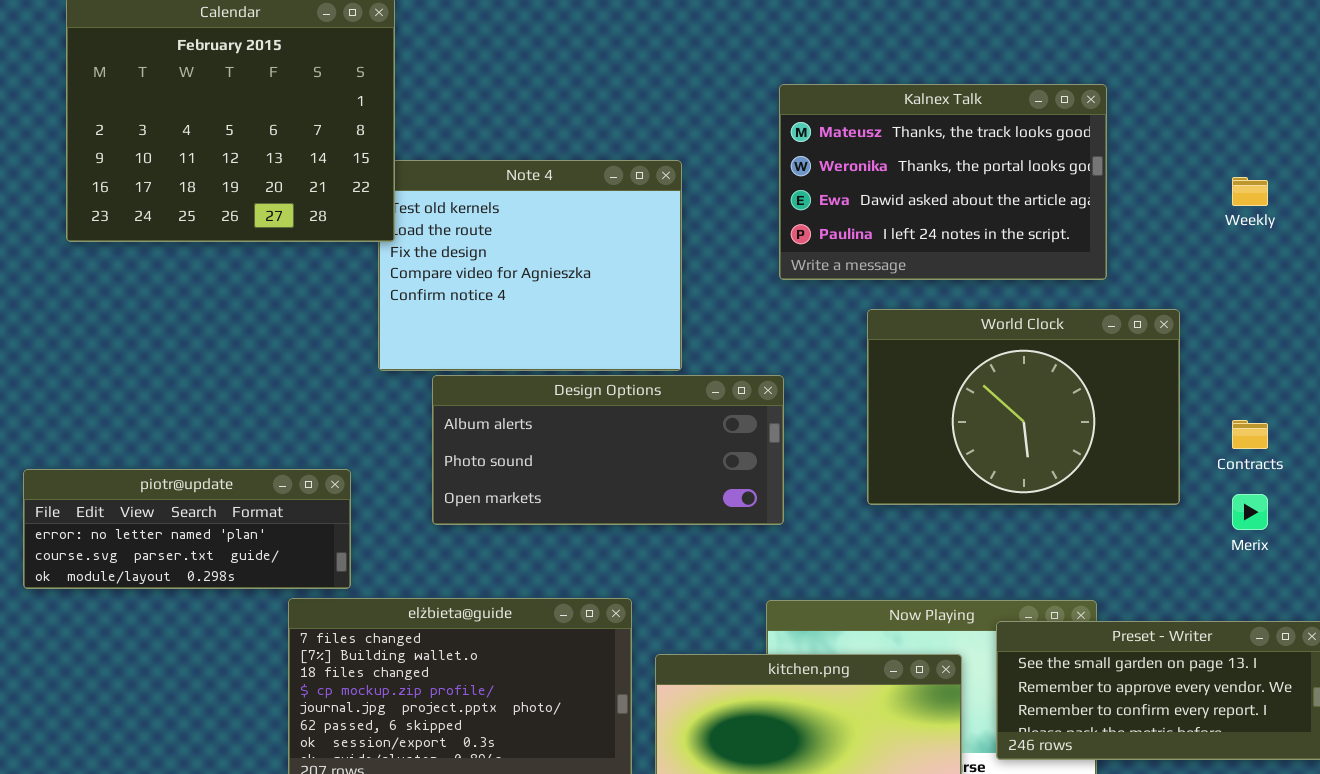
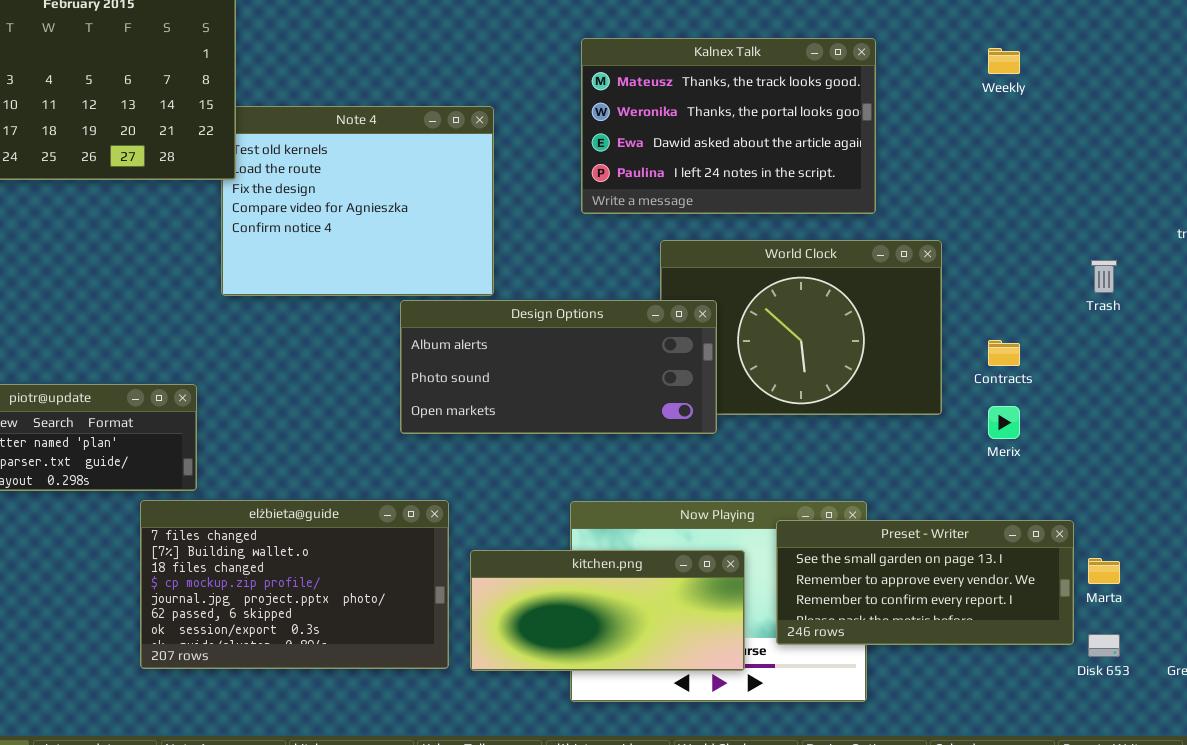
Weekly: [1232,177,1268,206] -> [988,48,1020,74], moved
Design Options: [432,375,784,525] -> [400,300,717,434], moved

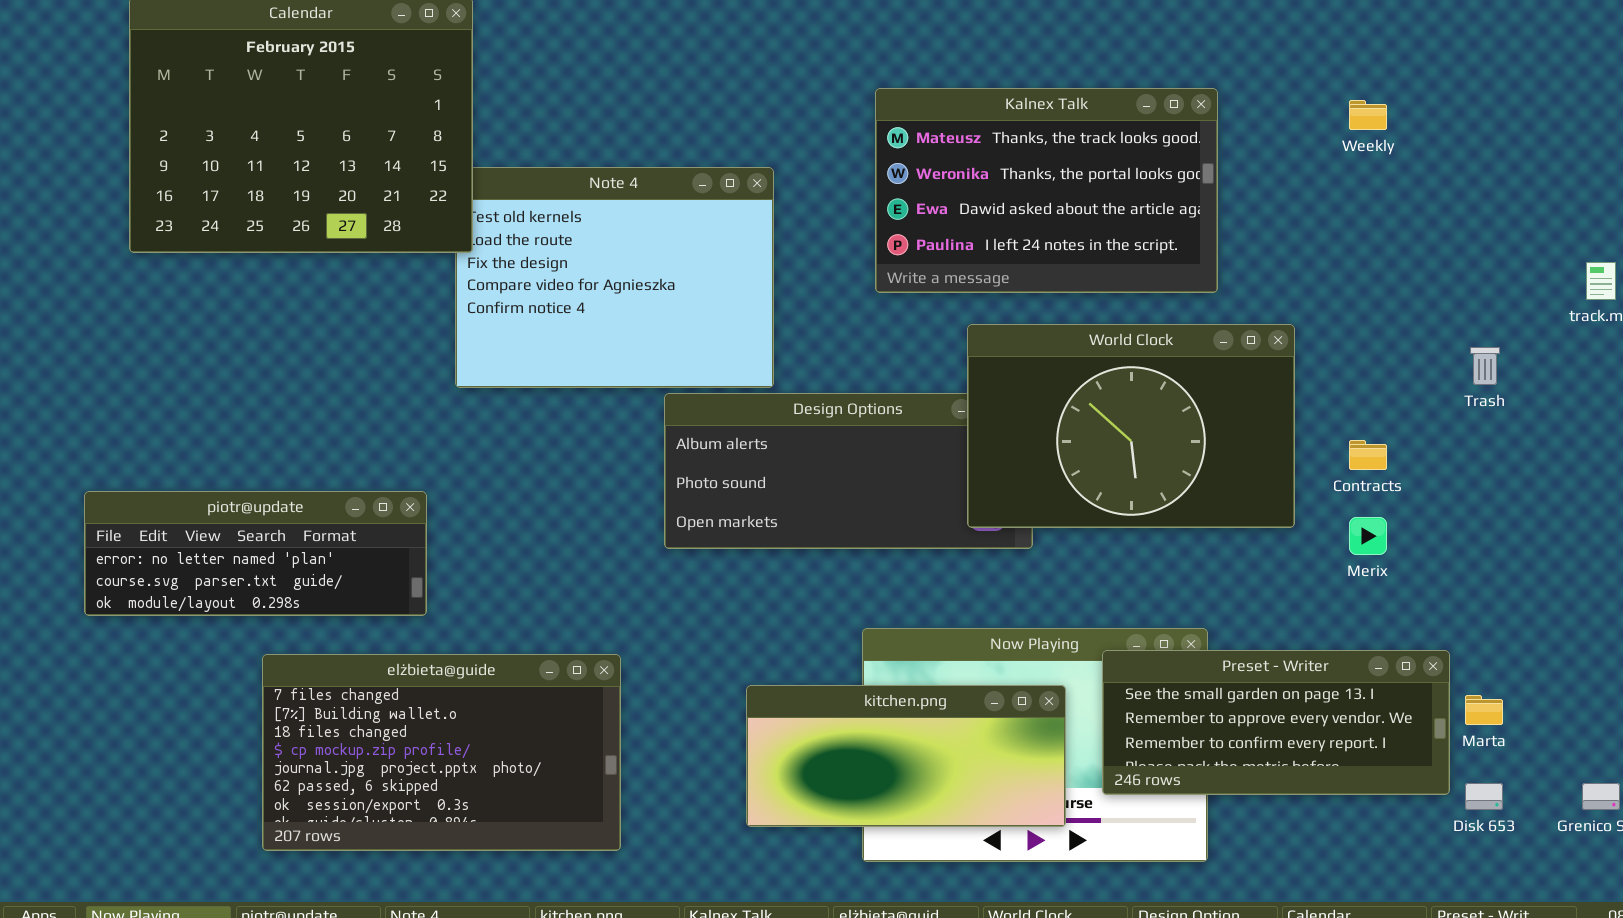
World Clock: [660,240,942,415] -> [967,324,1295,528], raised
elżbieta@guide: [140,500,449,669] -> [262,654,621,851], moved

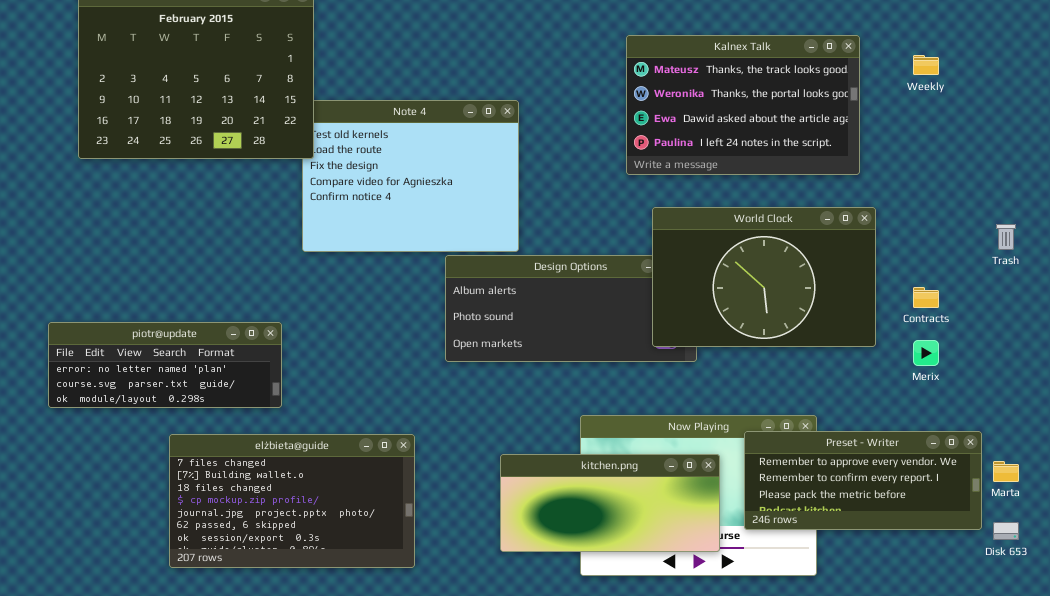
Kalnex Talk: [875,88,1218,293] -> [626,35,860,175], moved
Preset - Writer: [1102,650,1450,795] -> [744,431,982,530], scrolled down 1 row

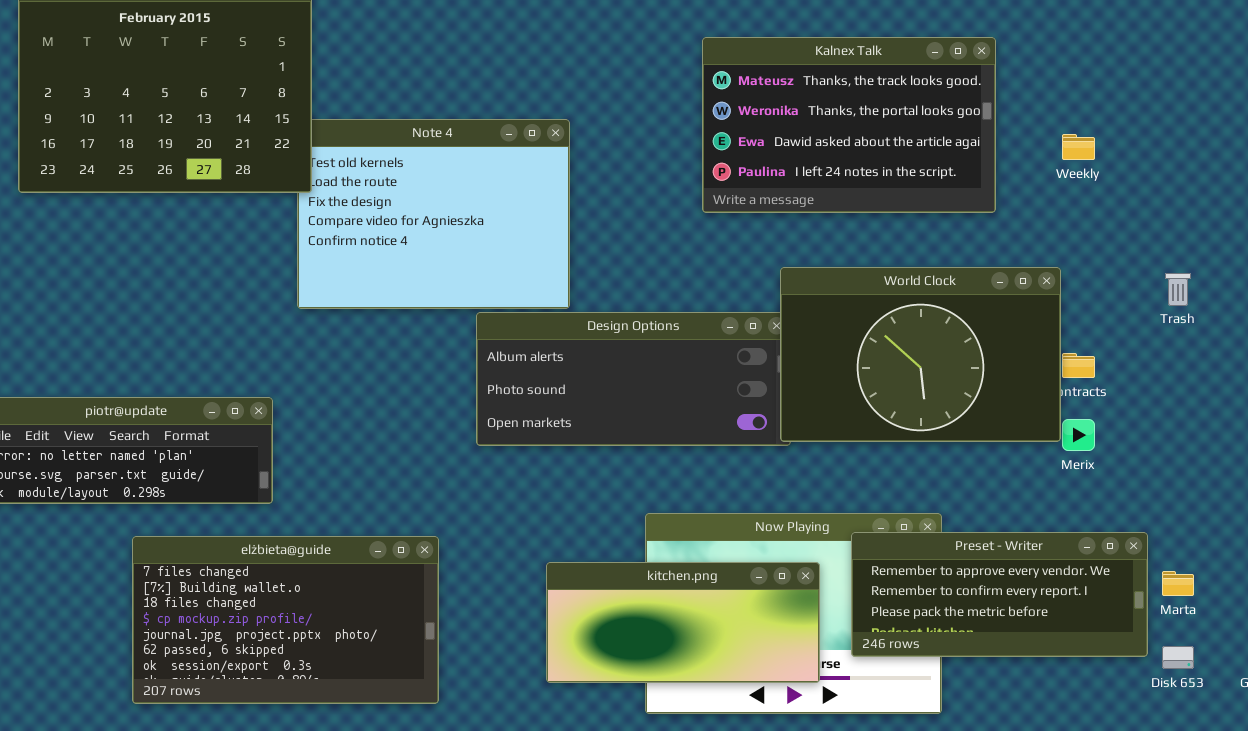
Weekly: [913,55,939,75] -> [1062,134,1095,160], moved
World Clock: [652,207,876,347] -> [780,267,1061,442], moved

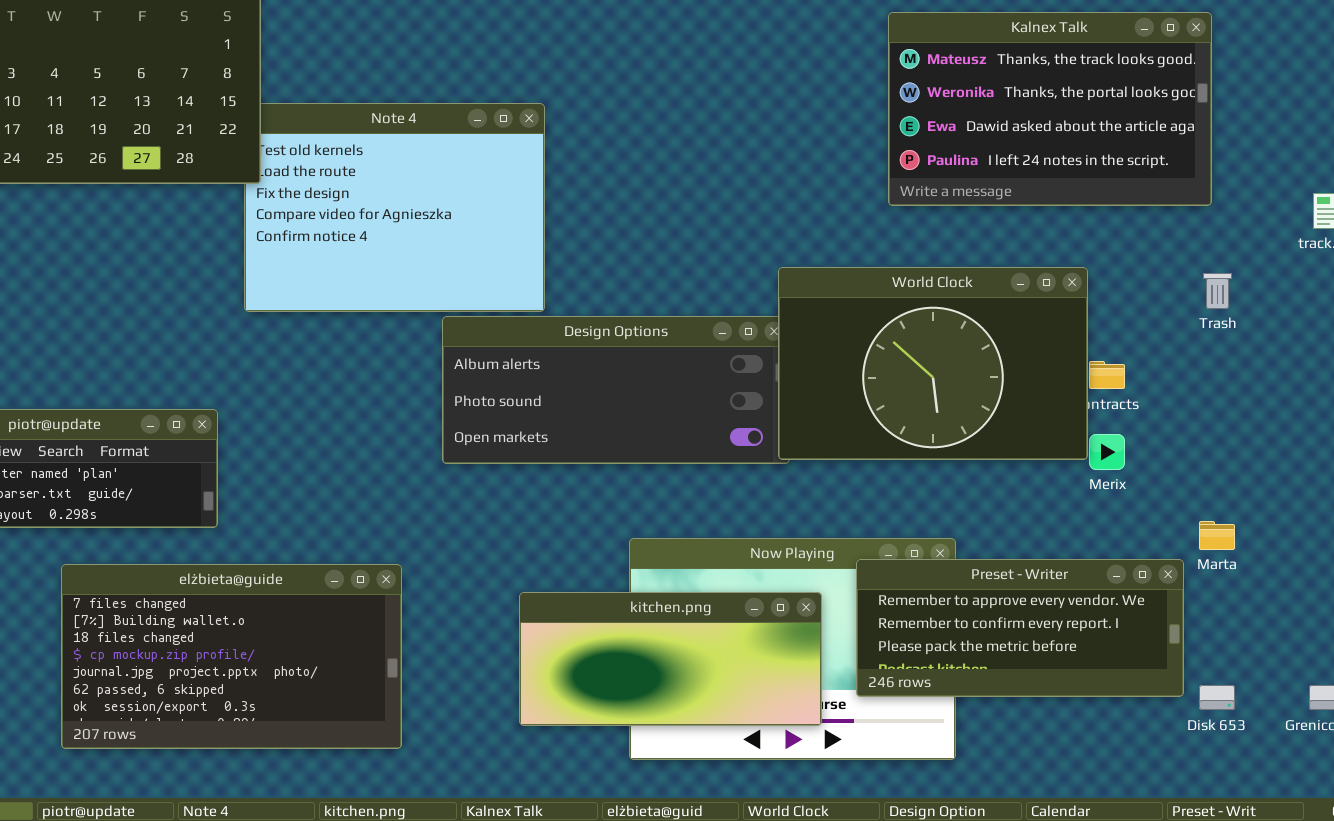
Kalnex Talk: [702,37,996,213] -> [888,12,1212,206], moved
Marta: [1162,571,1194,596] -> [1199,521,1235,550], moved

